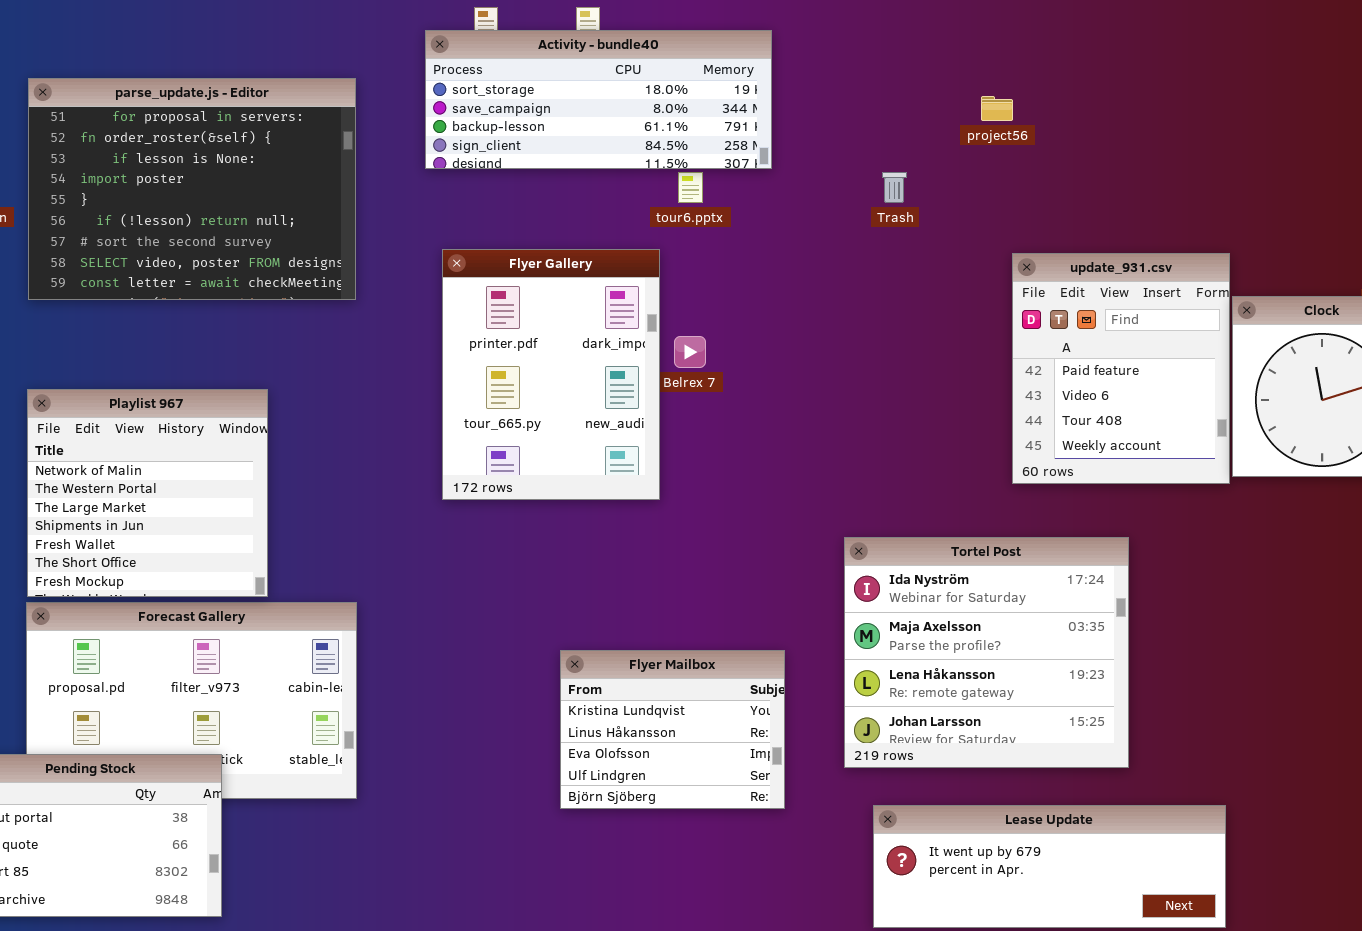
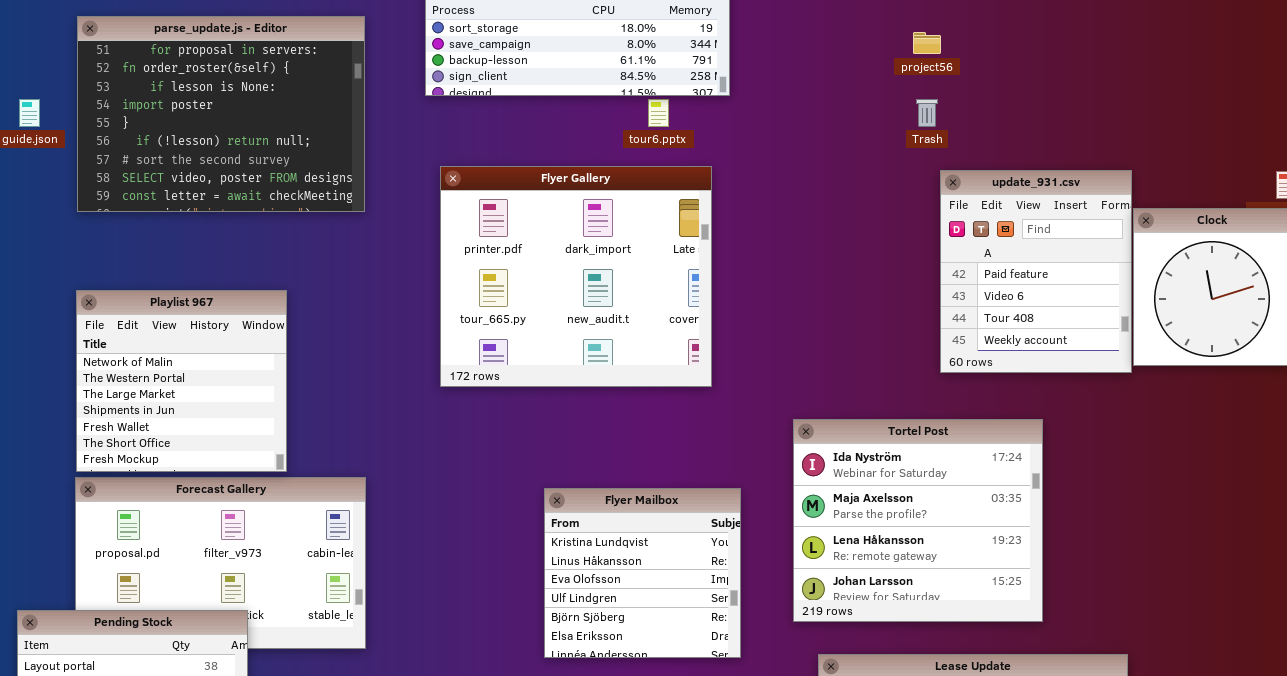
Trash: [882,172,907,203] -> [916,99,938,127], moved
Flyer Gallery: [442,249,660,500] -> [440,166,712,387], resized
Flyer Mailbox: [560,650,785,809] -> [544,488,741,658], resized

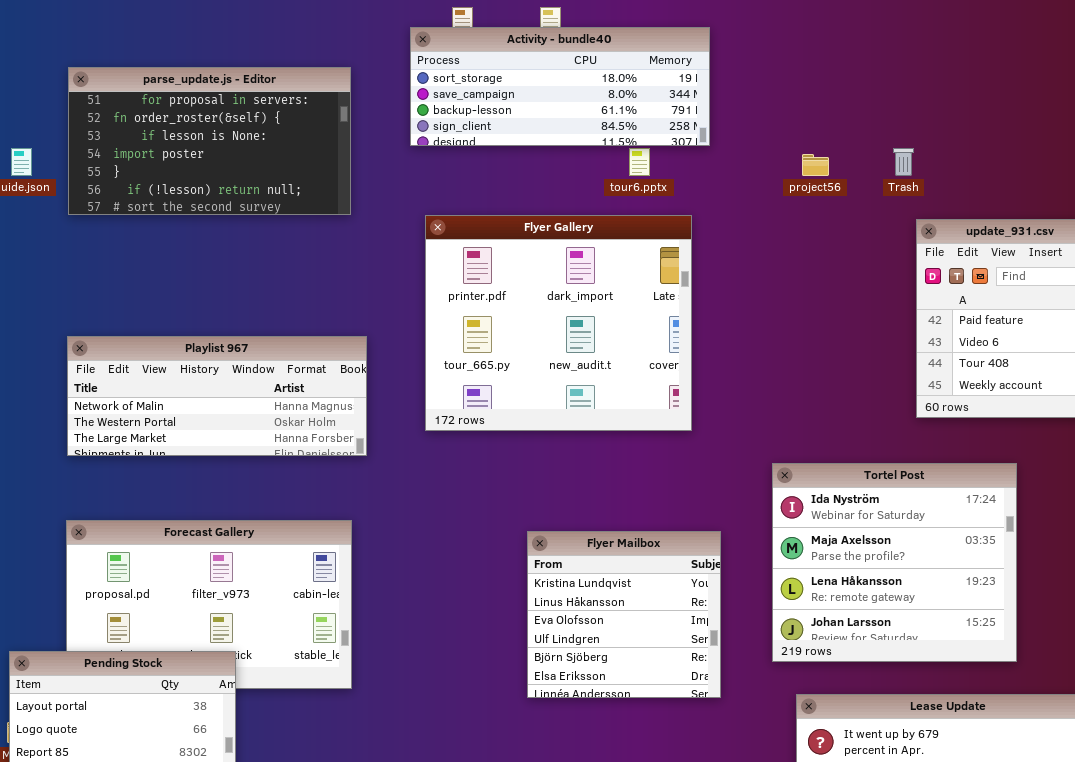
parse_update.js - Editor: [77,16,365,212] -> [68,67,351,215], resized
project56: [913,32,941,54] -> [802,154,829,176], moved
Playlist 967: [76,290,287,472] -> [67,336,367,456], resized

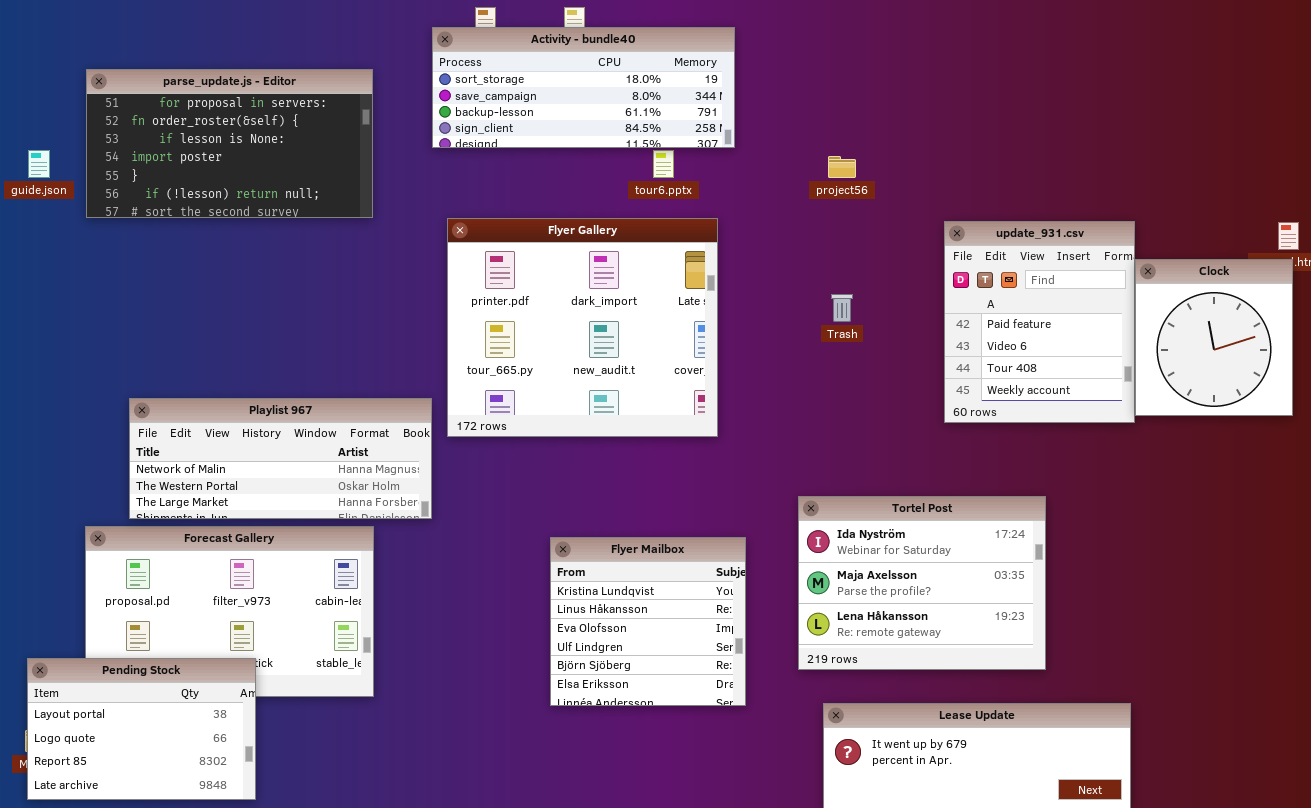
Trash: [893,148,914,176] -> [831,294,853,322], moved
Playlist 967: [67,336,367,456] -> [129,398,432,519], moved
Tortel Post: [772,463,1017,662] -> [798,496,1046,670], resized

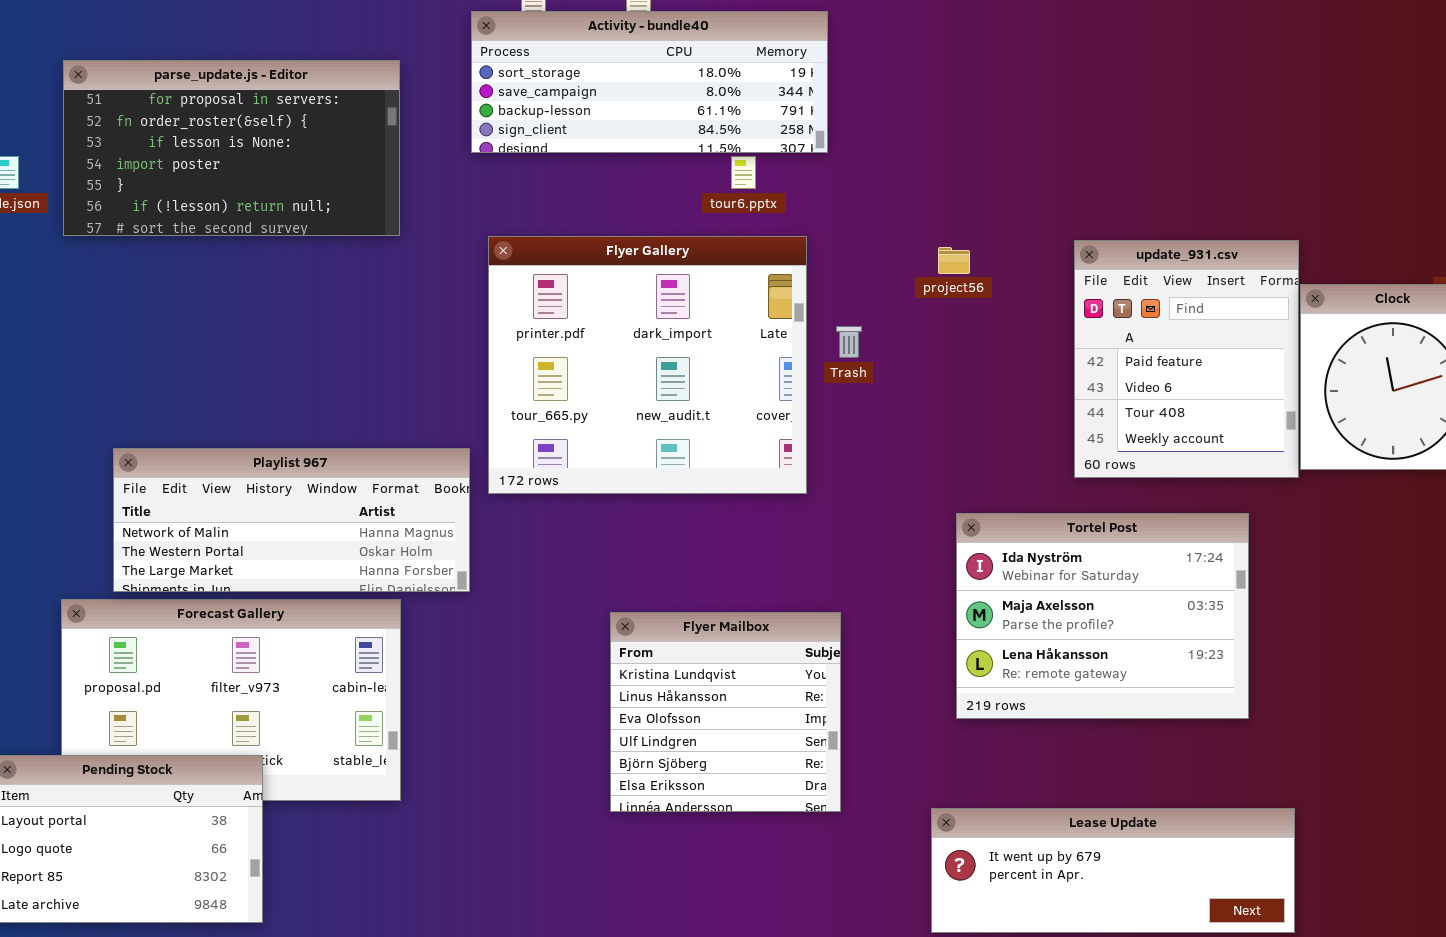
project56: [828,156,856,178] -> [938,247,970,274], moved
Trash: [831,294,853,322] -> [836,326,862,358], moved
Tortel Post: [798,496,1046,670] -> [956,513,1249,719], moved

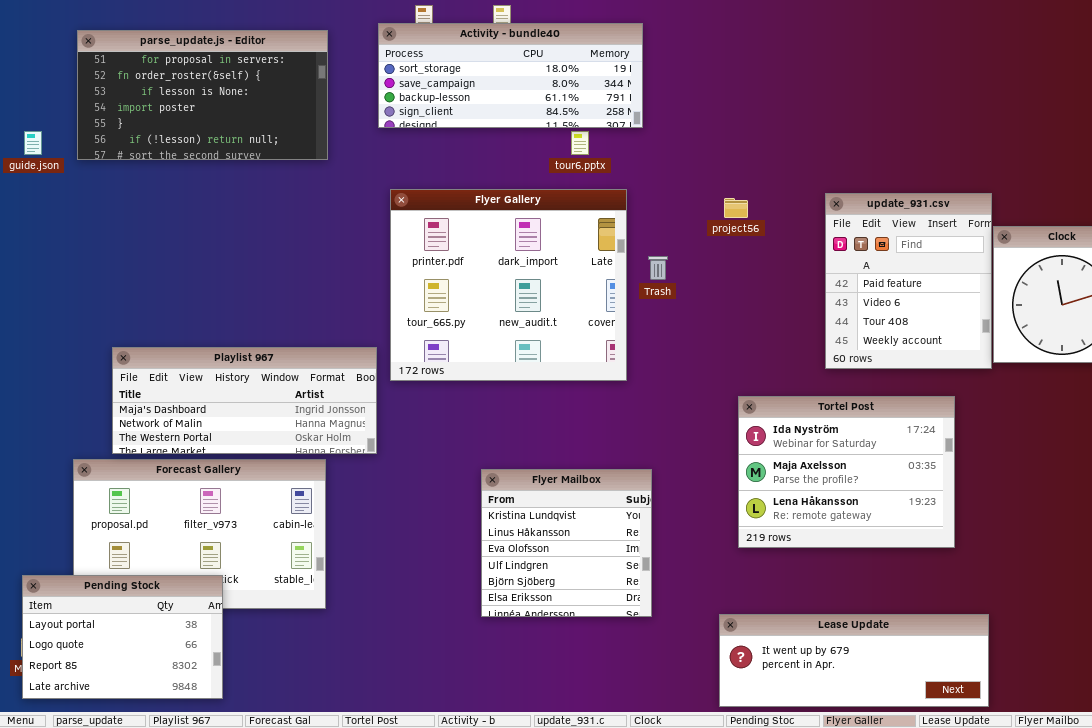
parse_update.js - Editor: [63,60,400,236] -> [77,30,328,160], moved
Playlist 967: [113,448,470,592] -> [112,347,377,454], scrolled up 1 row

